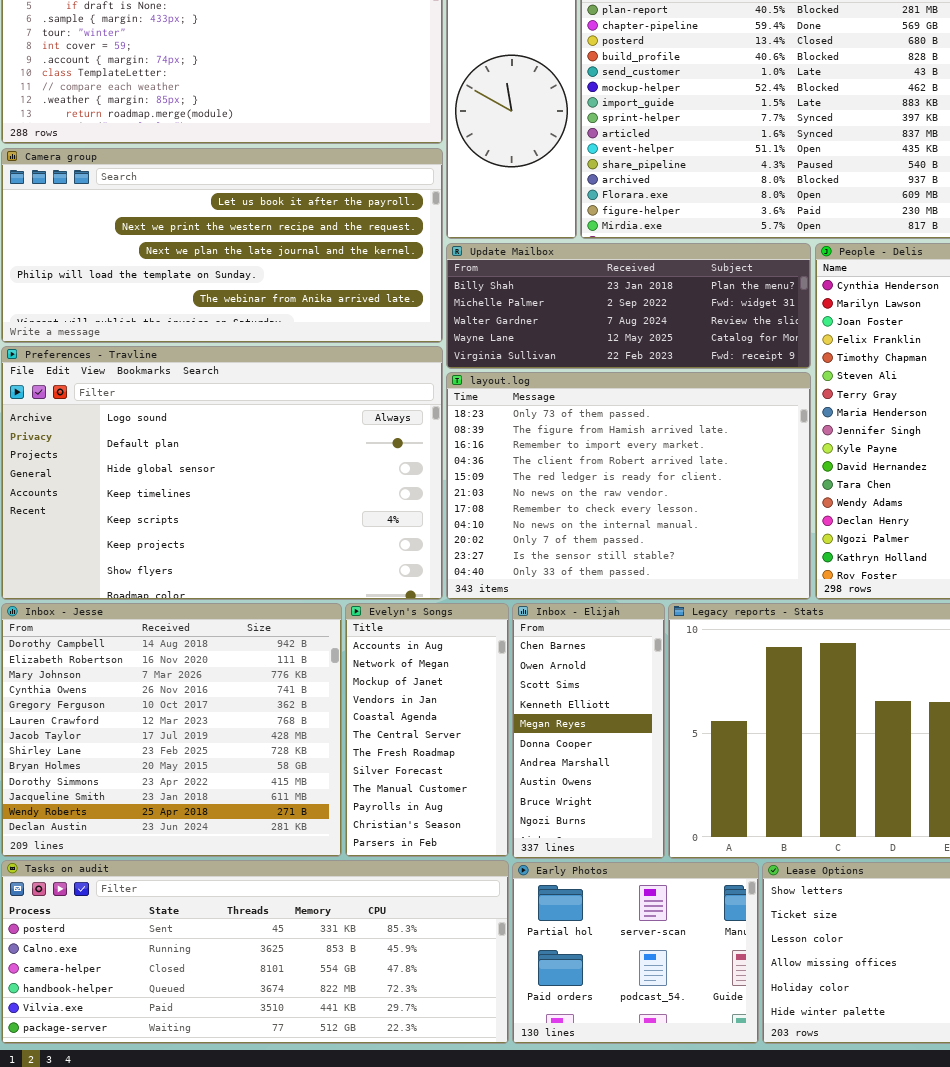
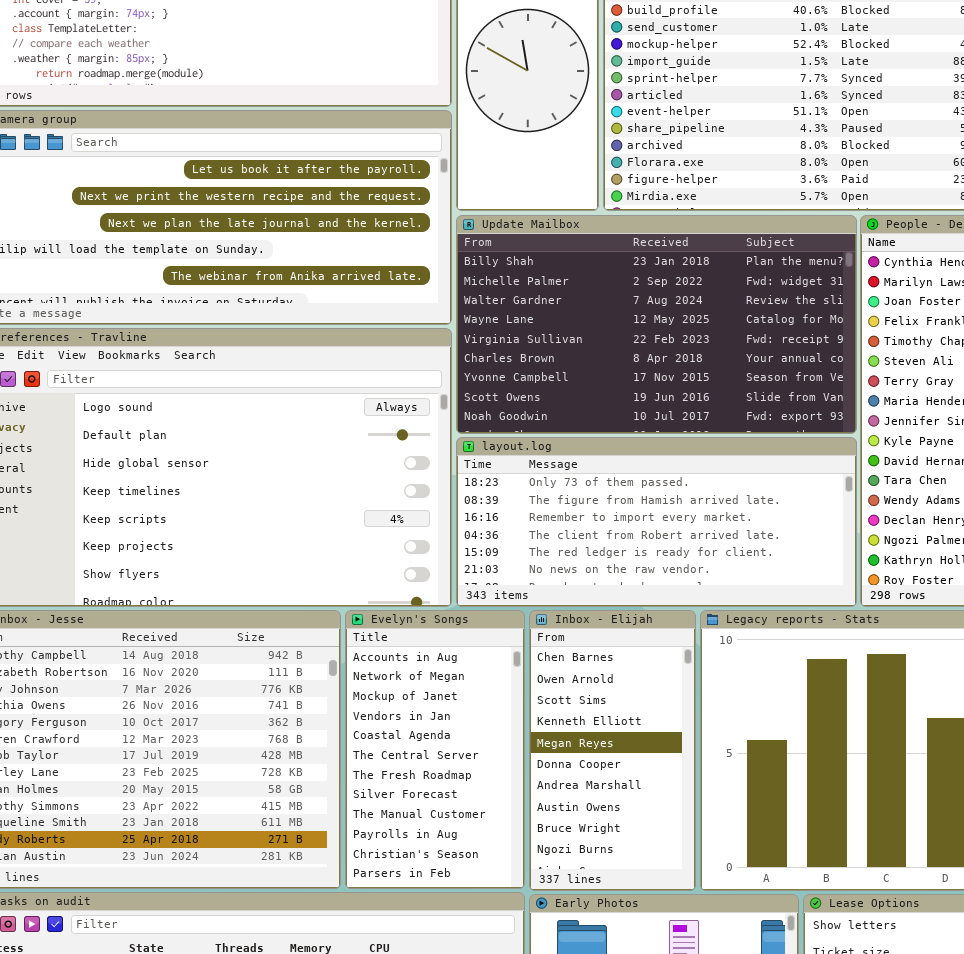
Update Mailbox: [446,243,811,369] -> [456,215,857,434], resized
layout.log: [446,372,811,600] -> [456,437,857,607], resized

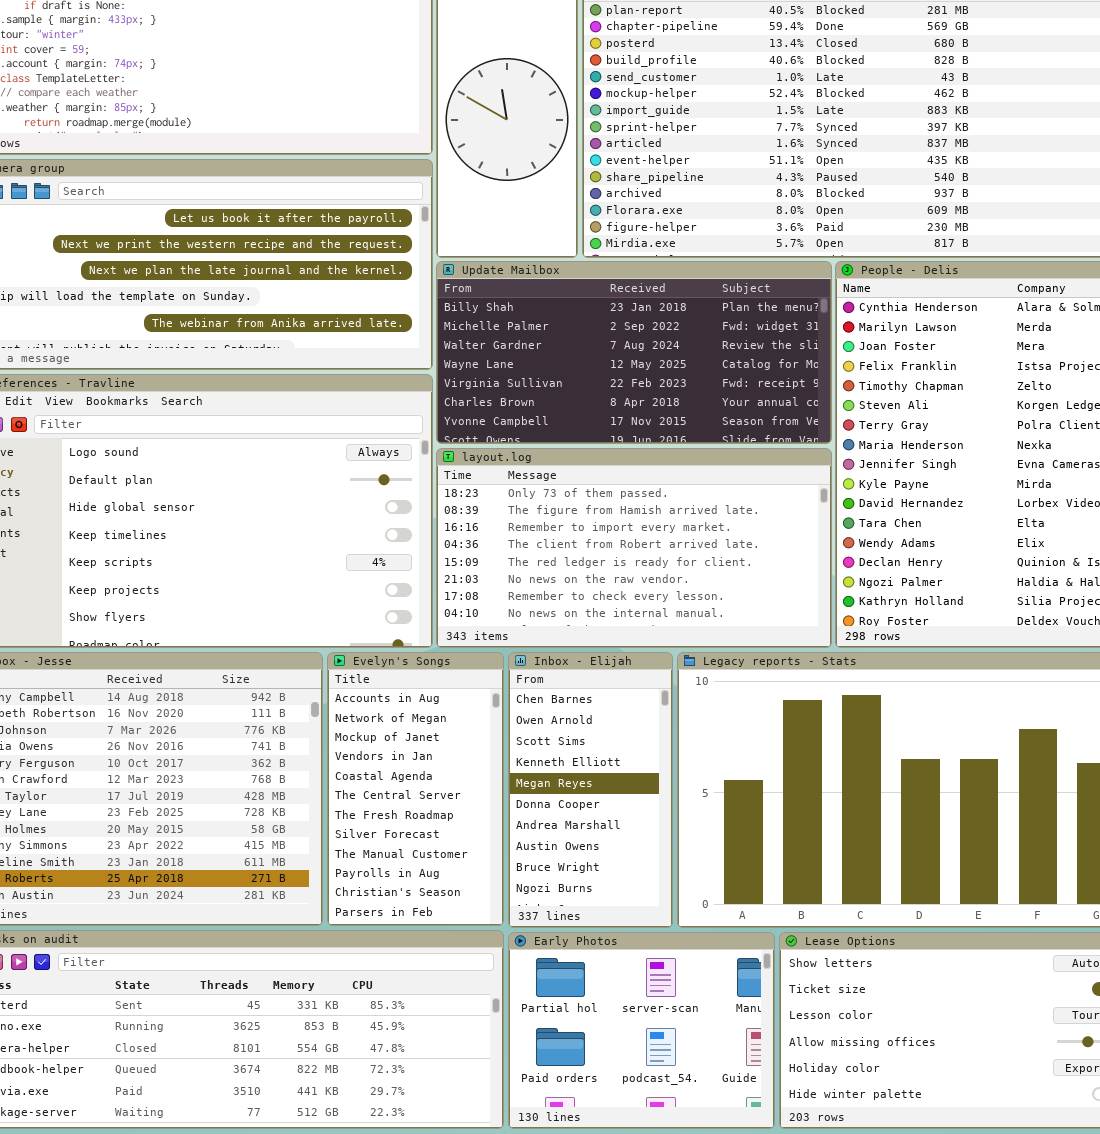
Update Mailbox: [456,215,857,434] -> [436,261,832,444], resized
layout.log: [456,437,857,607] -> [436,448,832,648], resized

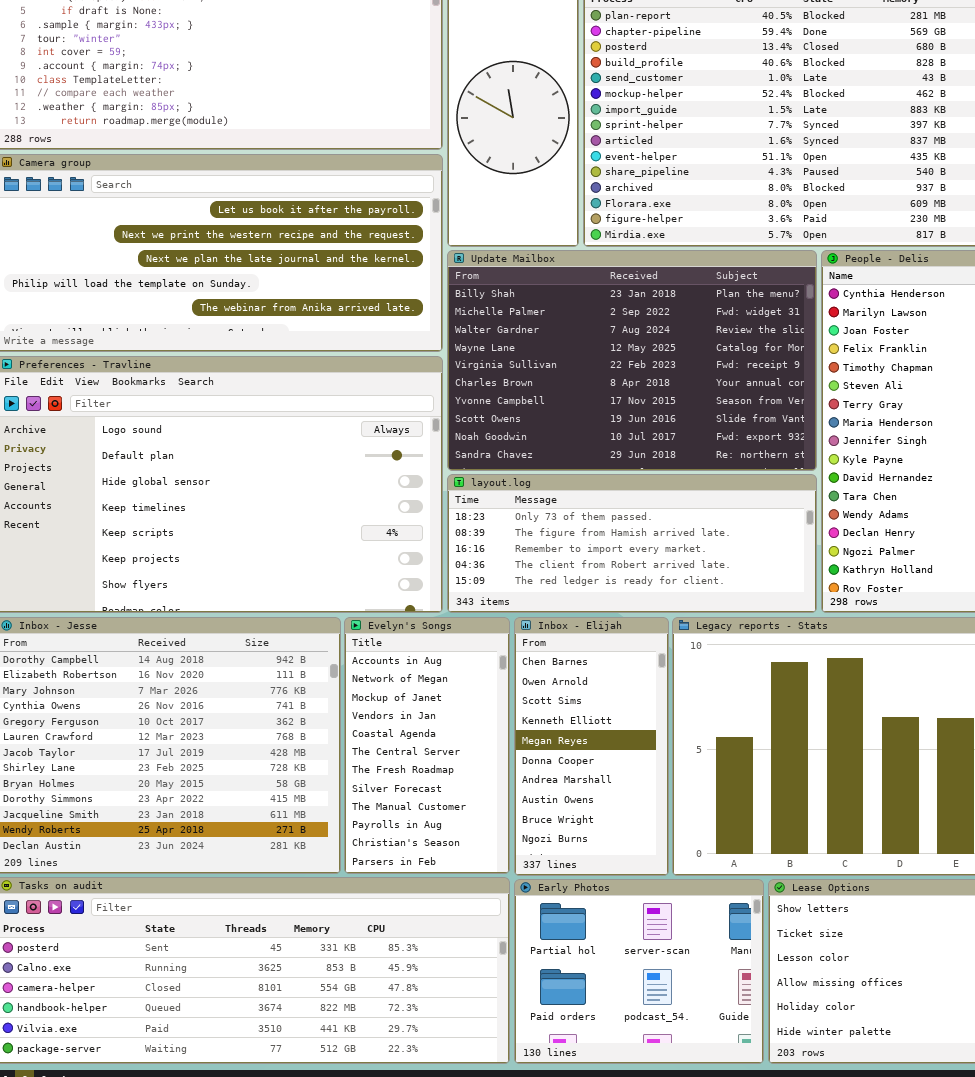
Update Mailbox: [436,261,832,444] -> [447,250,817,471], resized
layout.log: [436,448,832,648] -> [447,474,817,613], resized

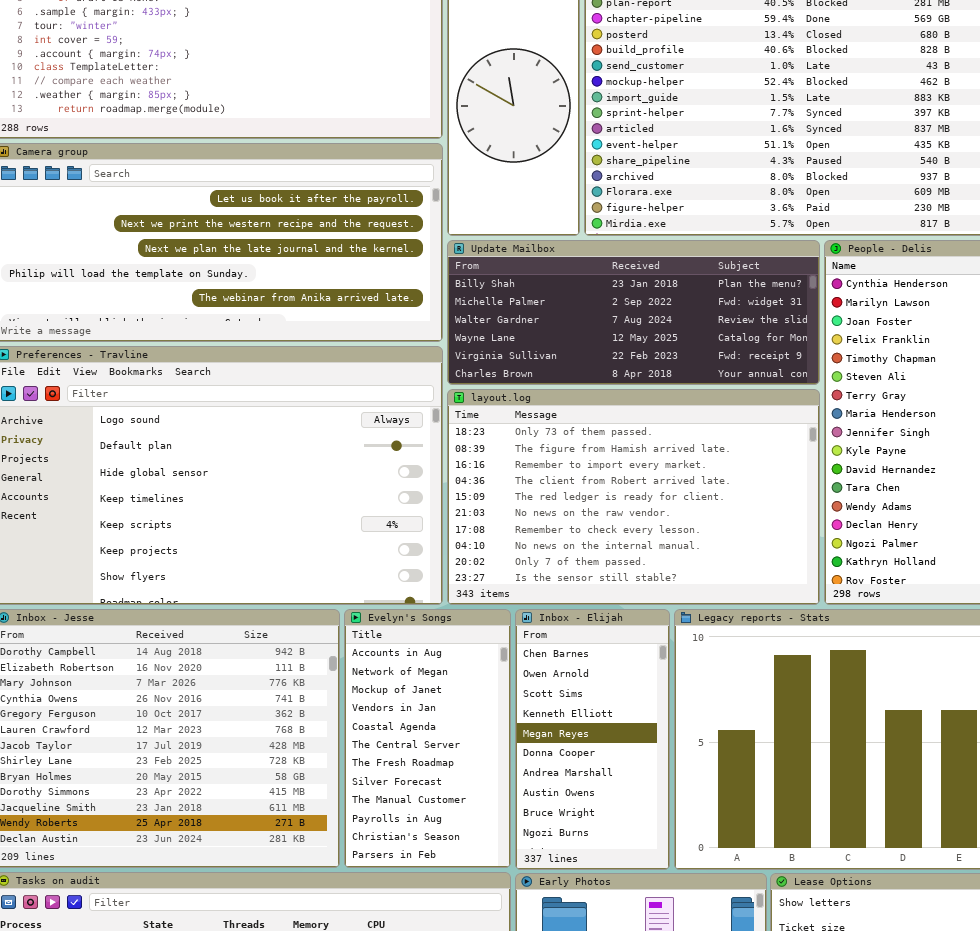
Update Mailbox: [447,250,817,471] -> [447,240,820,385], resized
layout.log: [447,474,817,613] -> [447,389,820,605], resized

